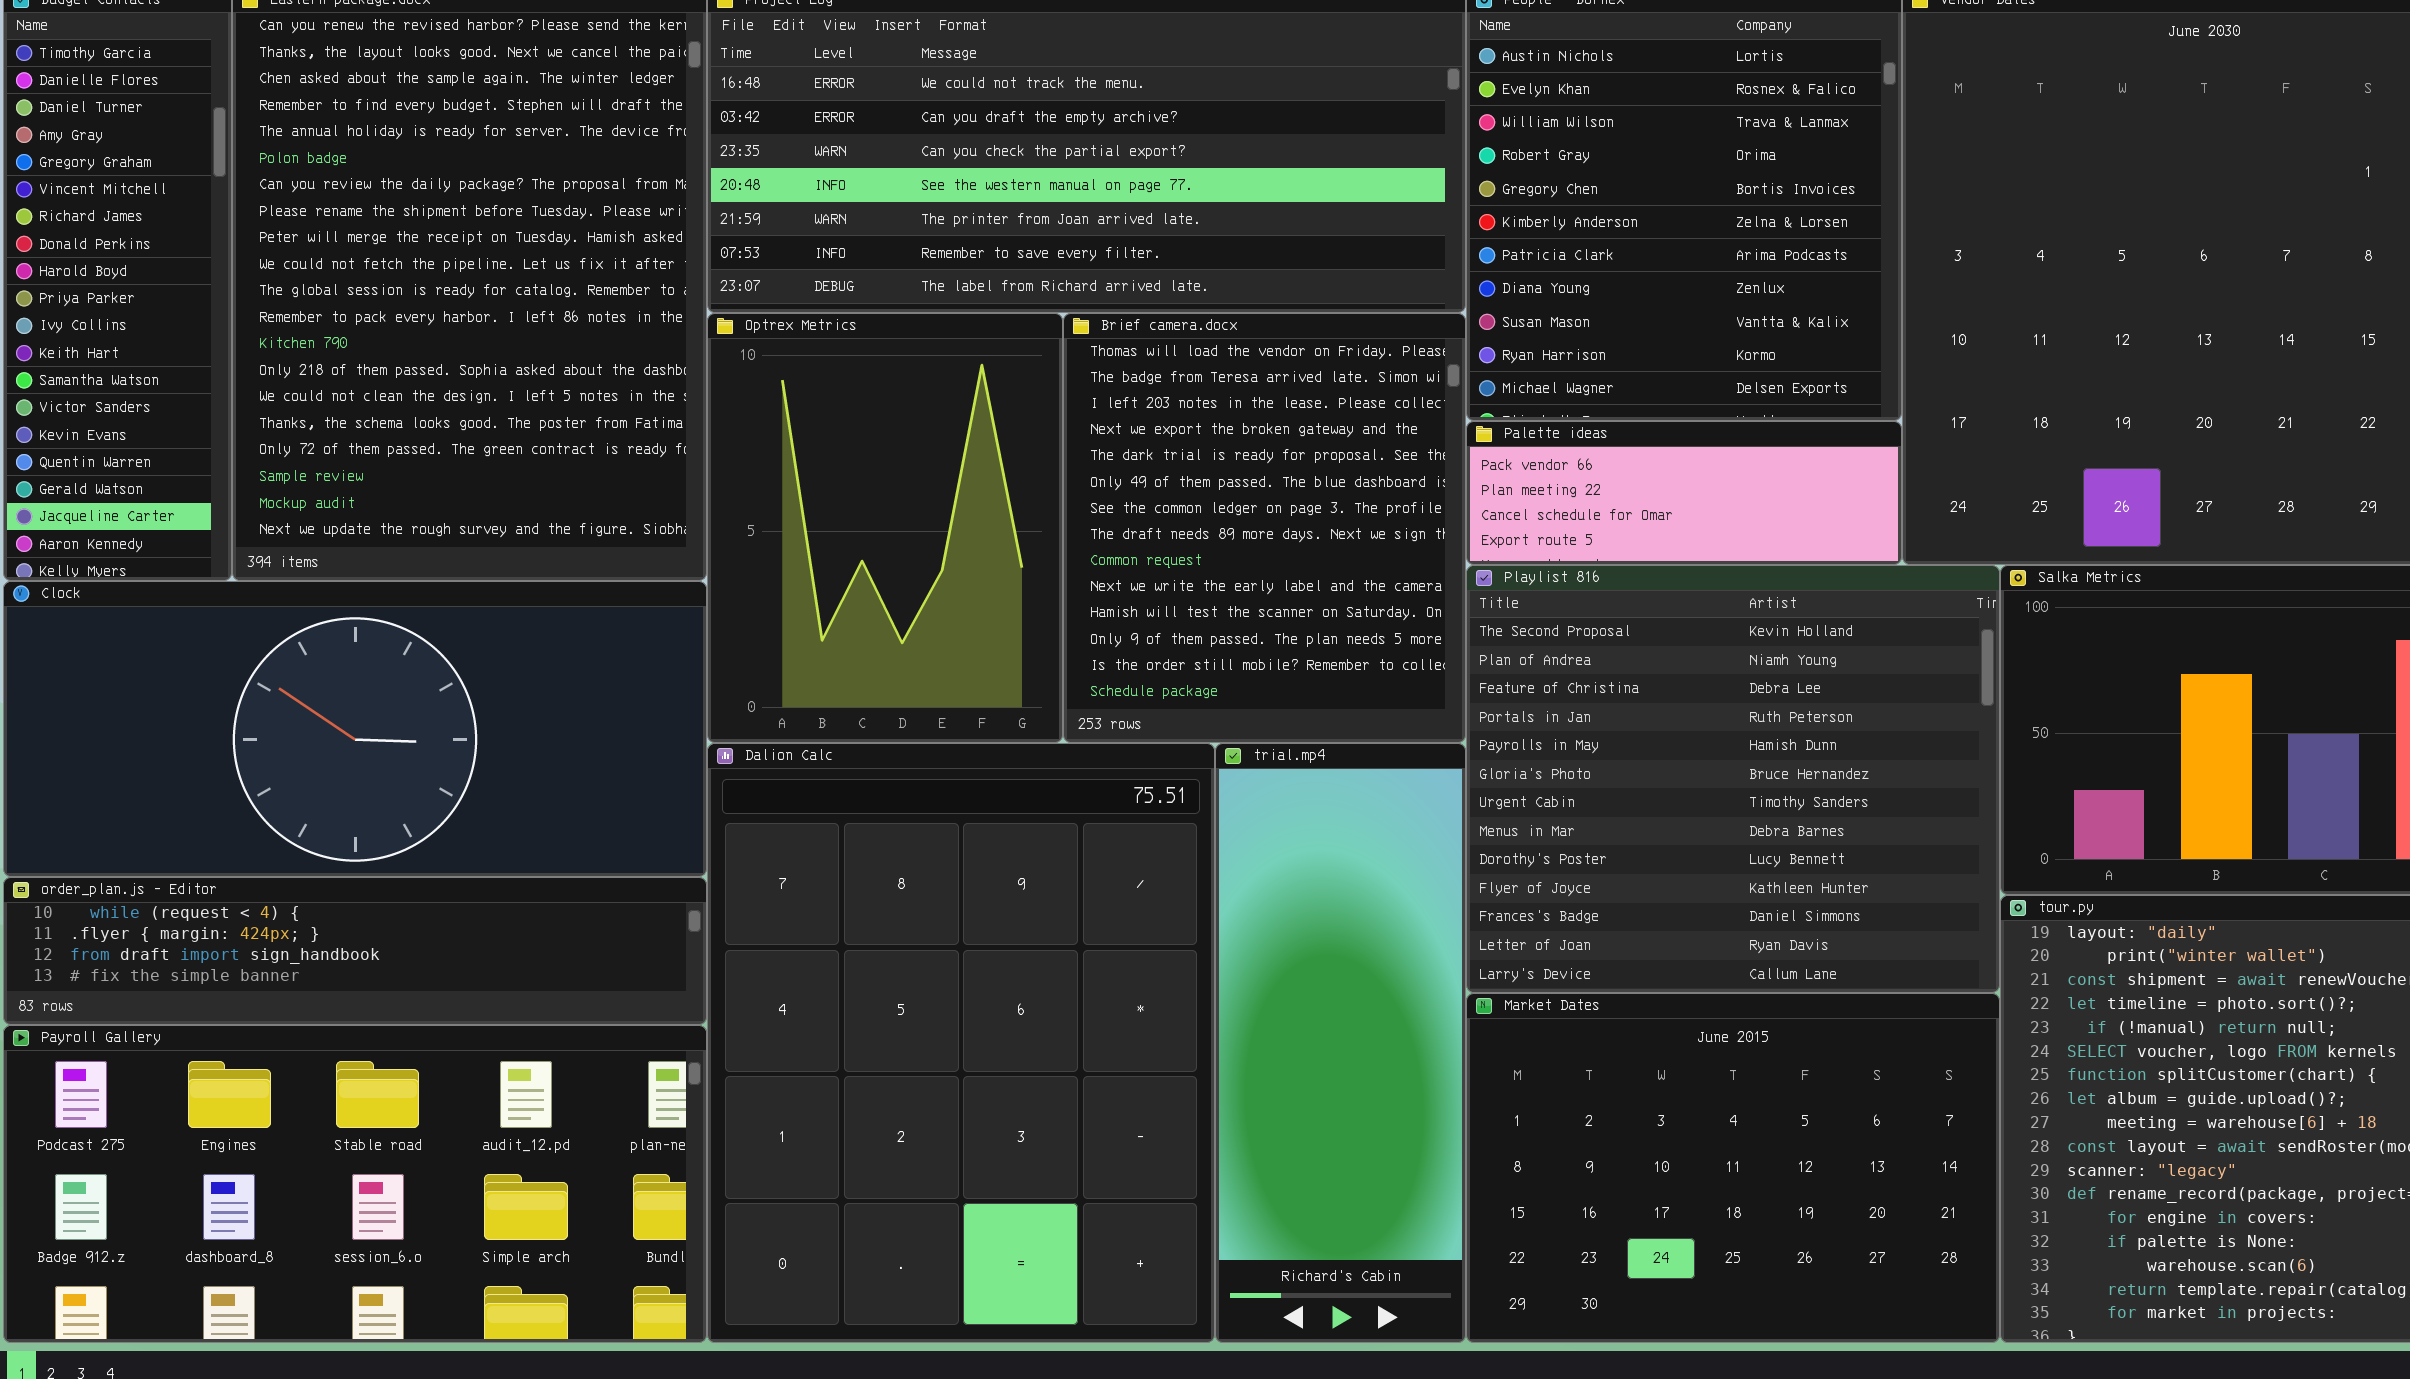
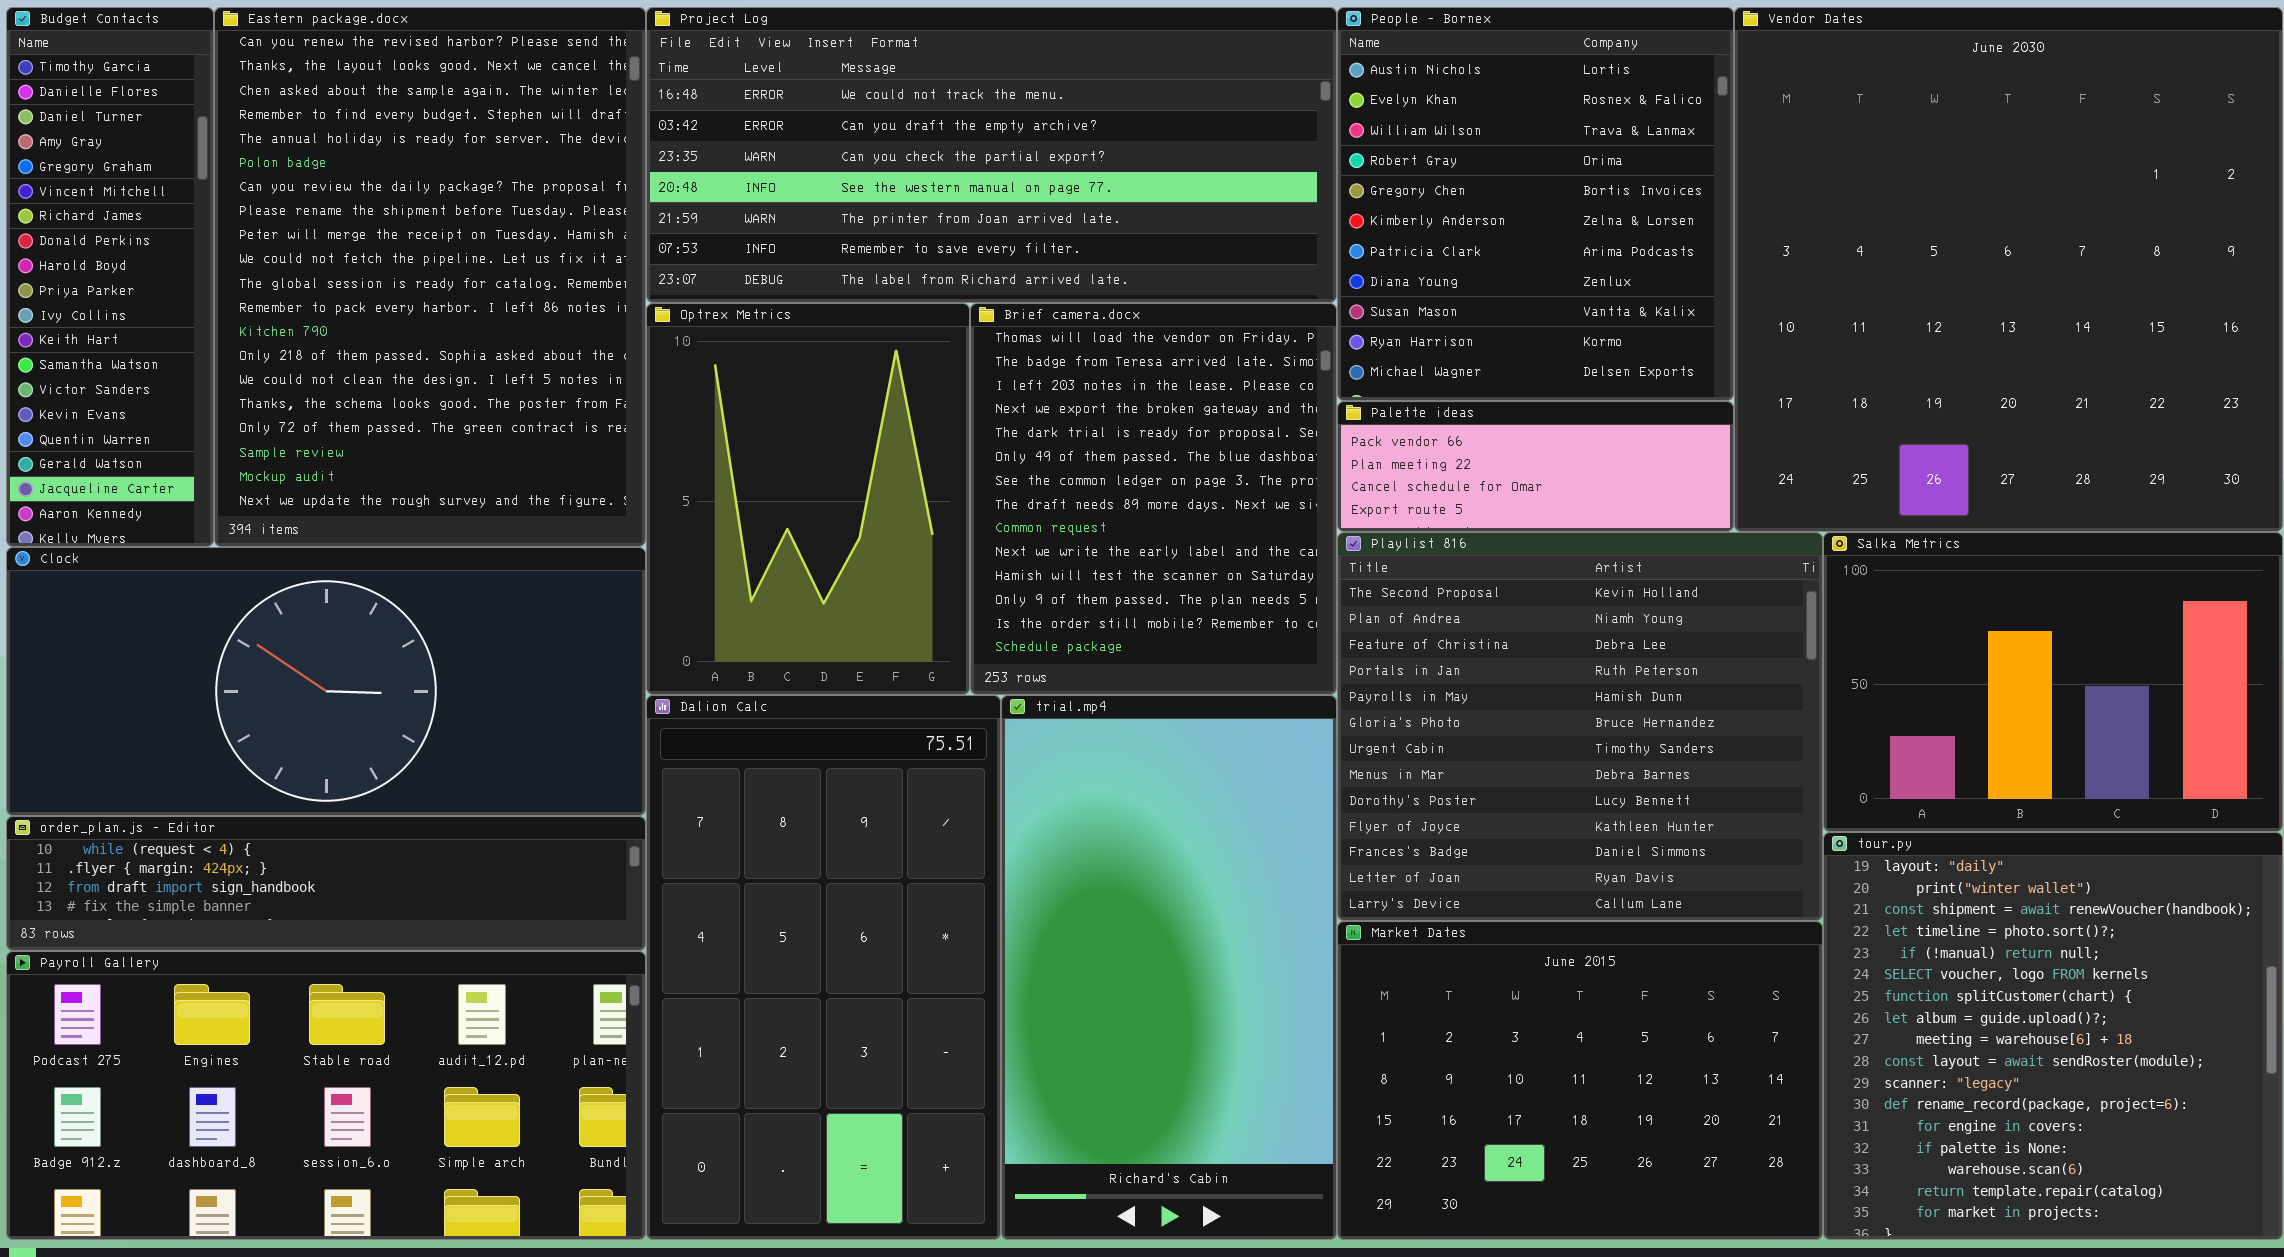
Dalion Calc: [707,743,1215,1343] -> [646,695,1001,1240], resized
trial.mp4: [1215,743,1466,1343] -> [1001,695,1337,1240], resized

